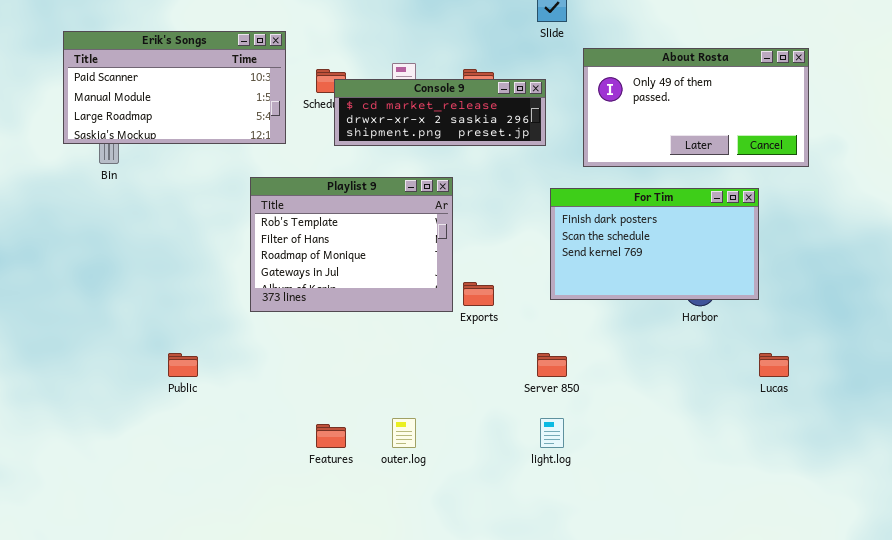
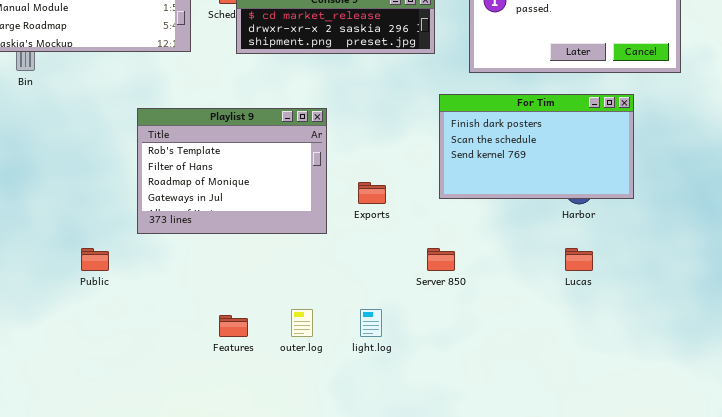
Playlist 9: [250,177,453,312] -> [137,108,327,234], moved
Lucas: [759,353,789,377] -> [565,248,593,271], moved
light.log: [540,418,564,448] -> [360,309,382,337], moved

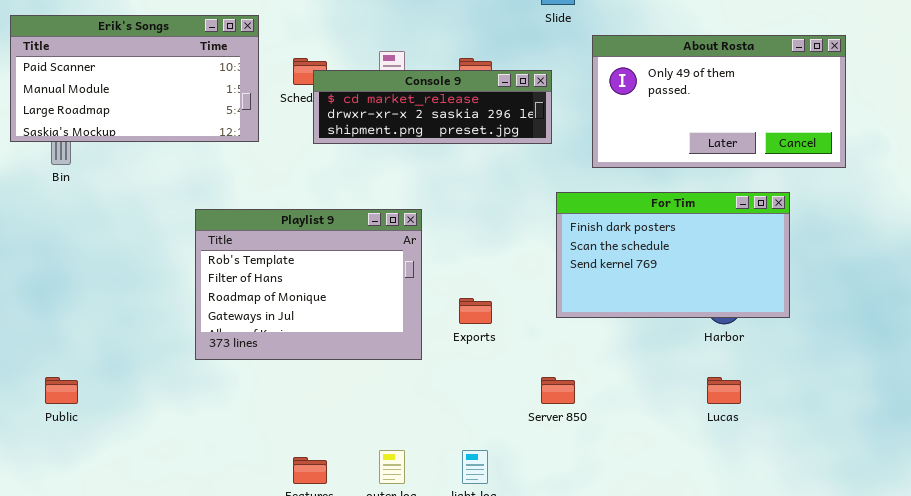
Public: [81,248,109,271] -> [45,377,78,404], moved

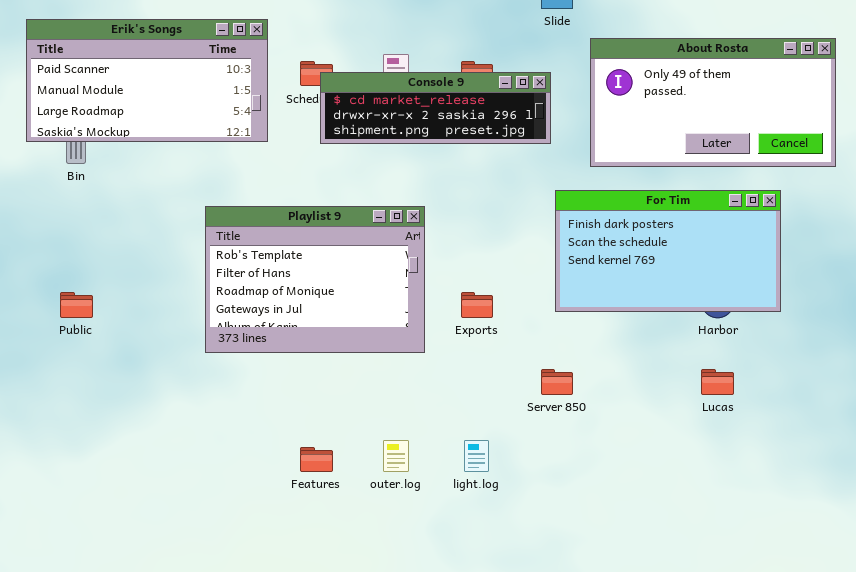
Public: [45,377,78,404] -> [60,292,93,318], moved

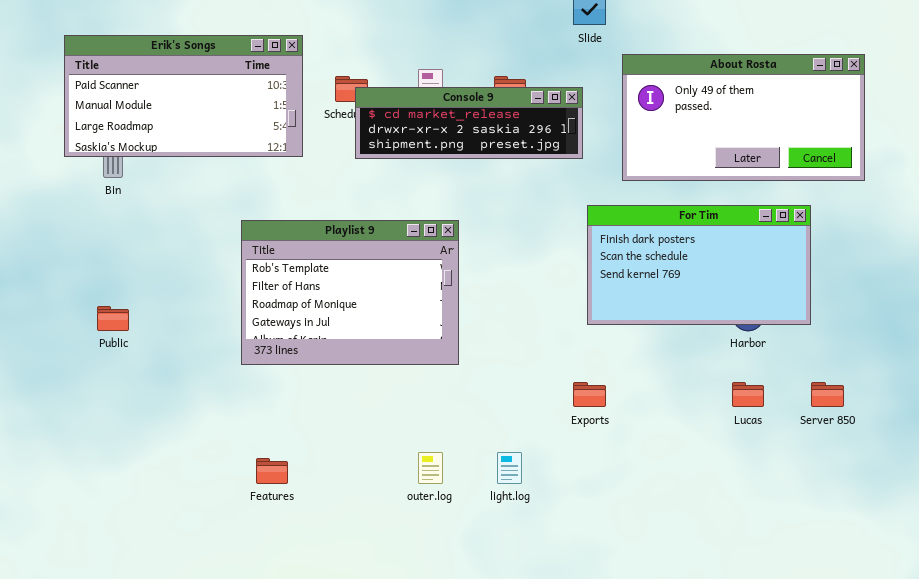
Exports: [461,292,493,318] -> [573,382,606,407], moved
Server 850: [541,369,573,395] -> [811,382,844,407], moved
Features: [300,447,333,472] -> [256,458,288,484], moved

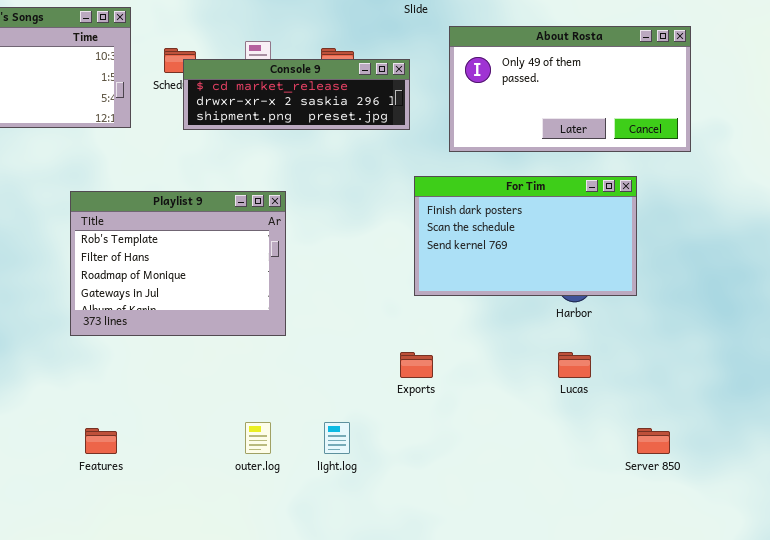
Server 850: [811,382,844,407] -> [637,428,670,454], moved

